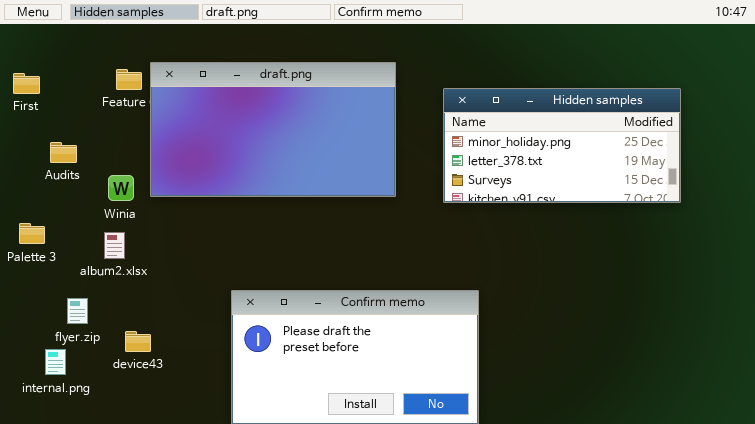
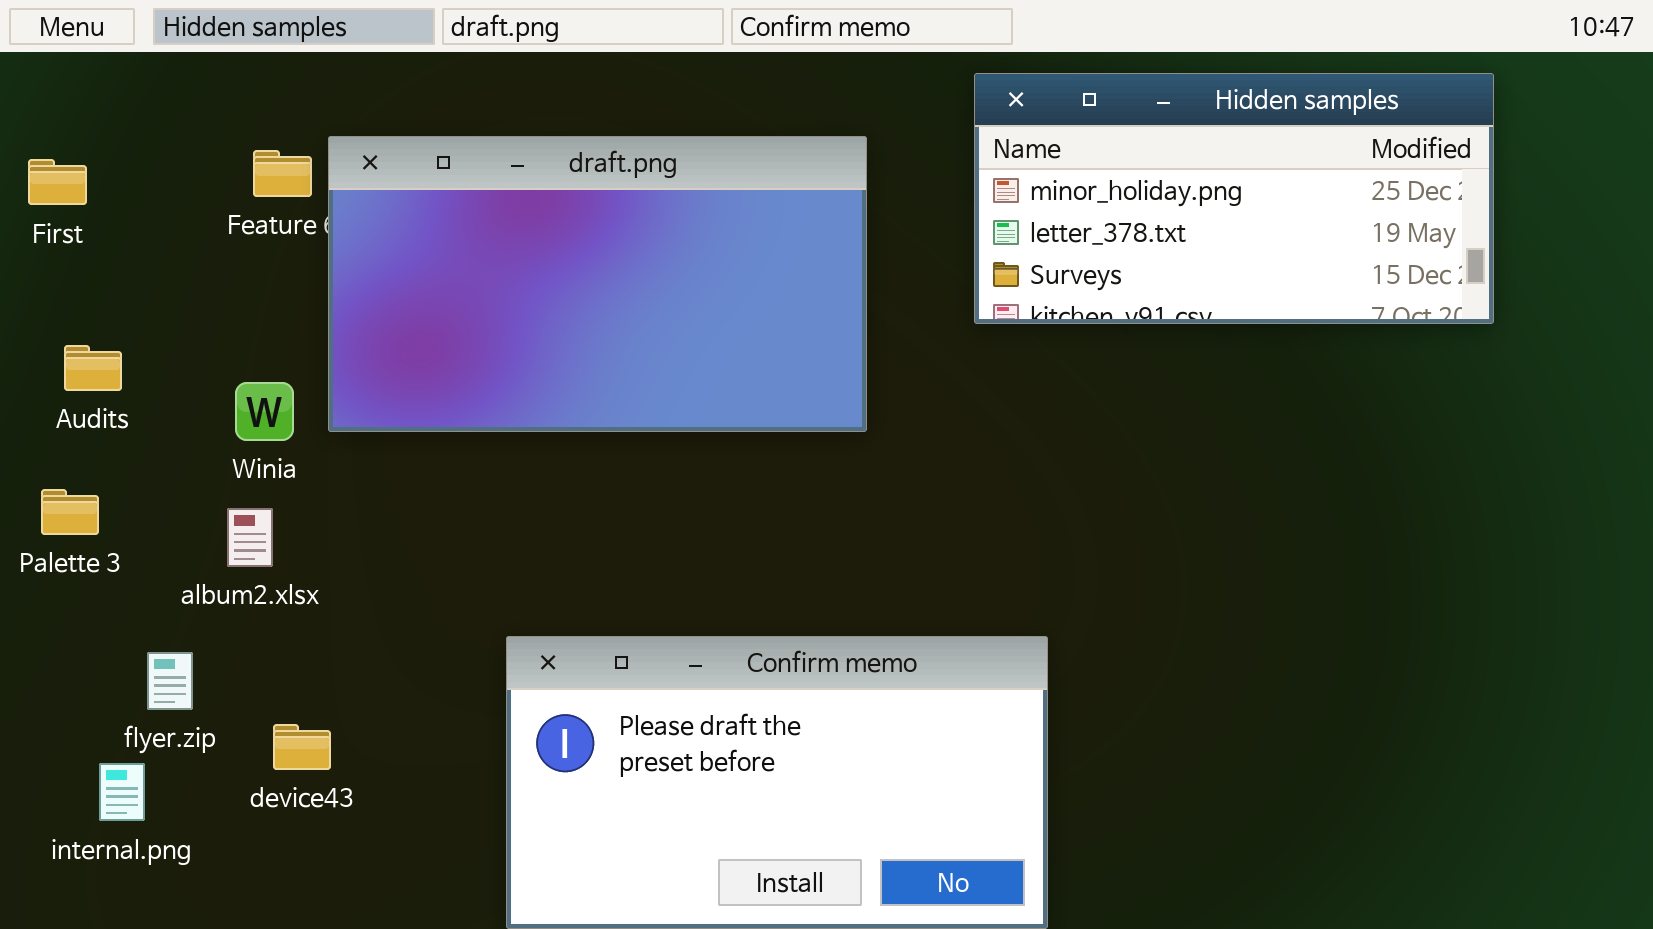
Hidden samples: [443,88,681,203] -> [974,73,1494,324], moved
Audits: [50,142,77,163] -> [64,345,122,391], moved

